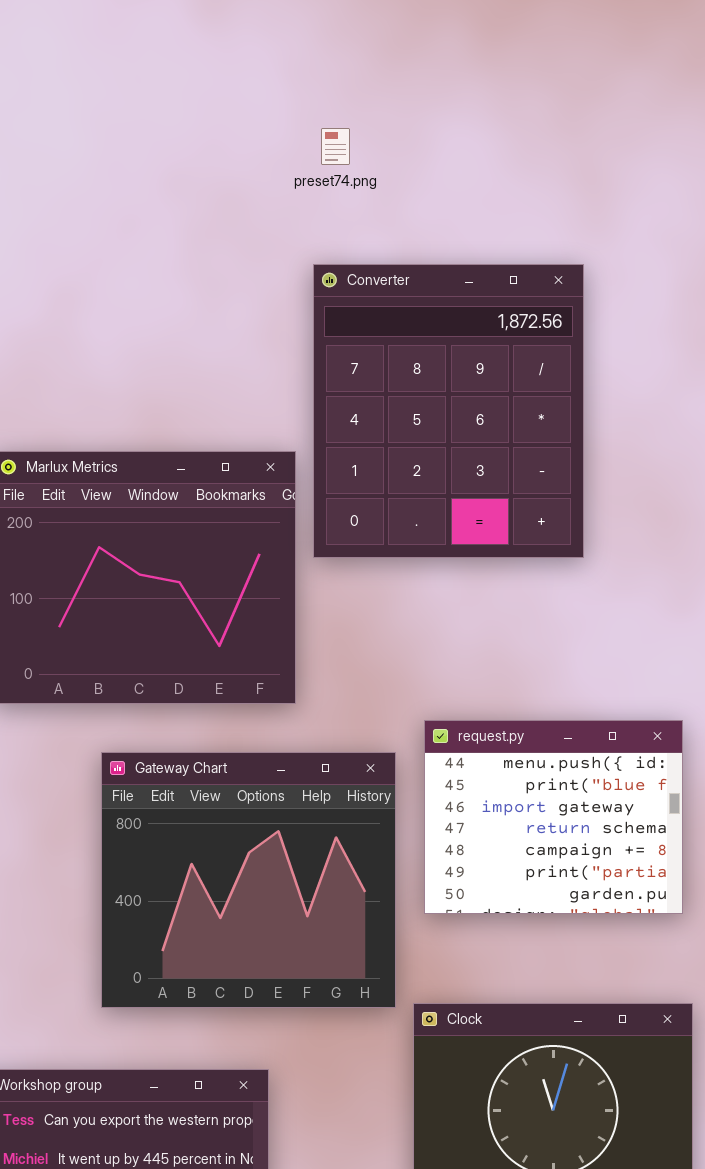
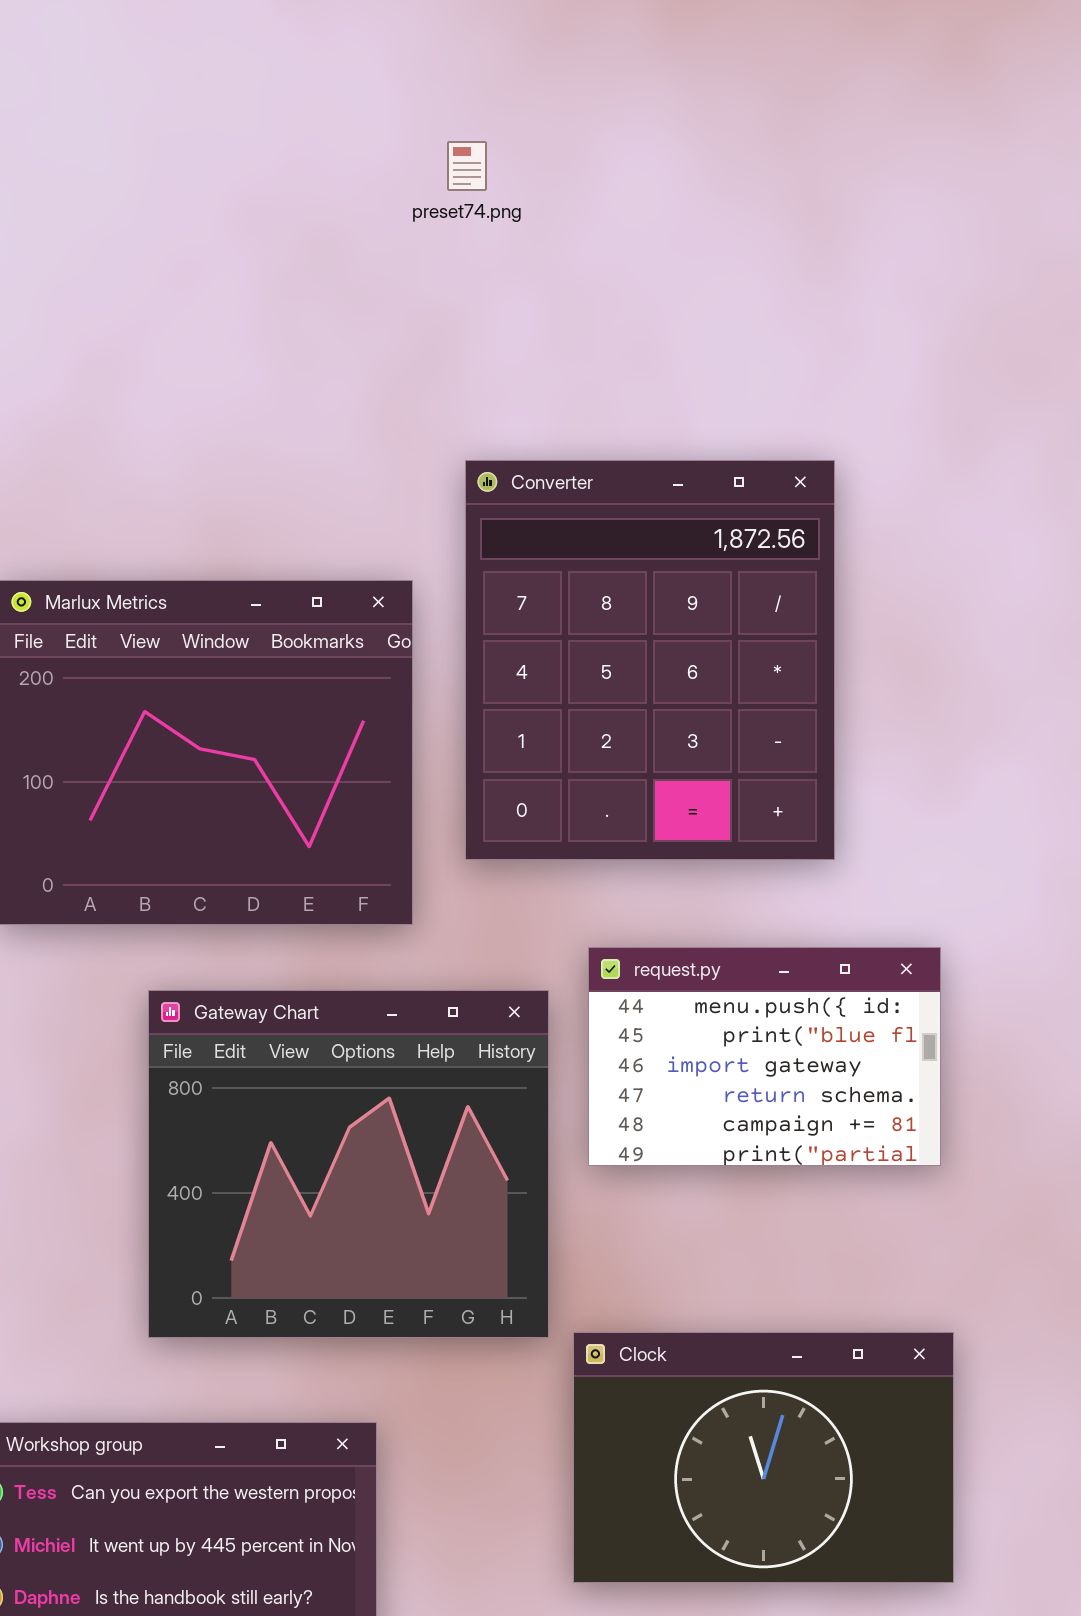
Converter: [313,264,584,558] -> [465,460,835,860], moved
request.py: [424,720,683,914] -> [588,947,941,1166], resized

